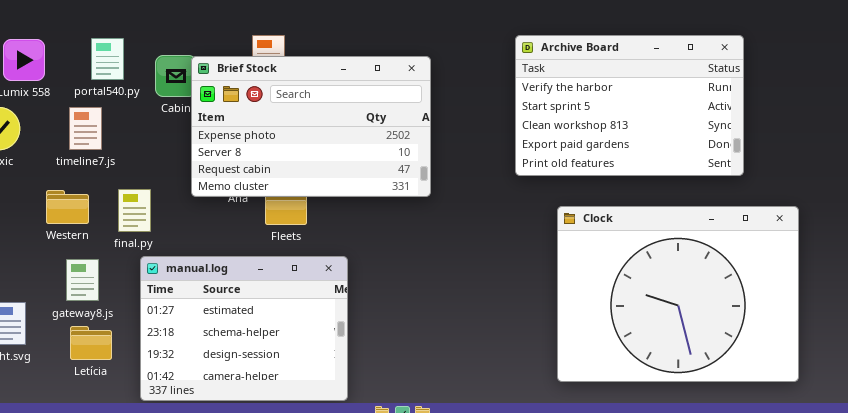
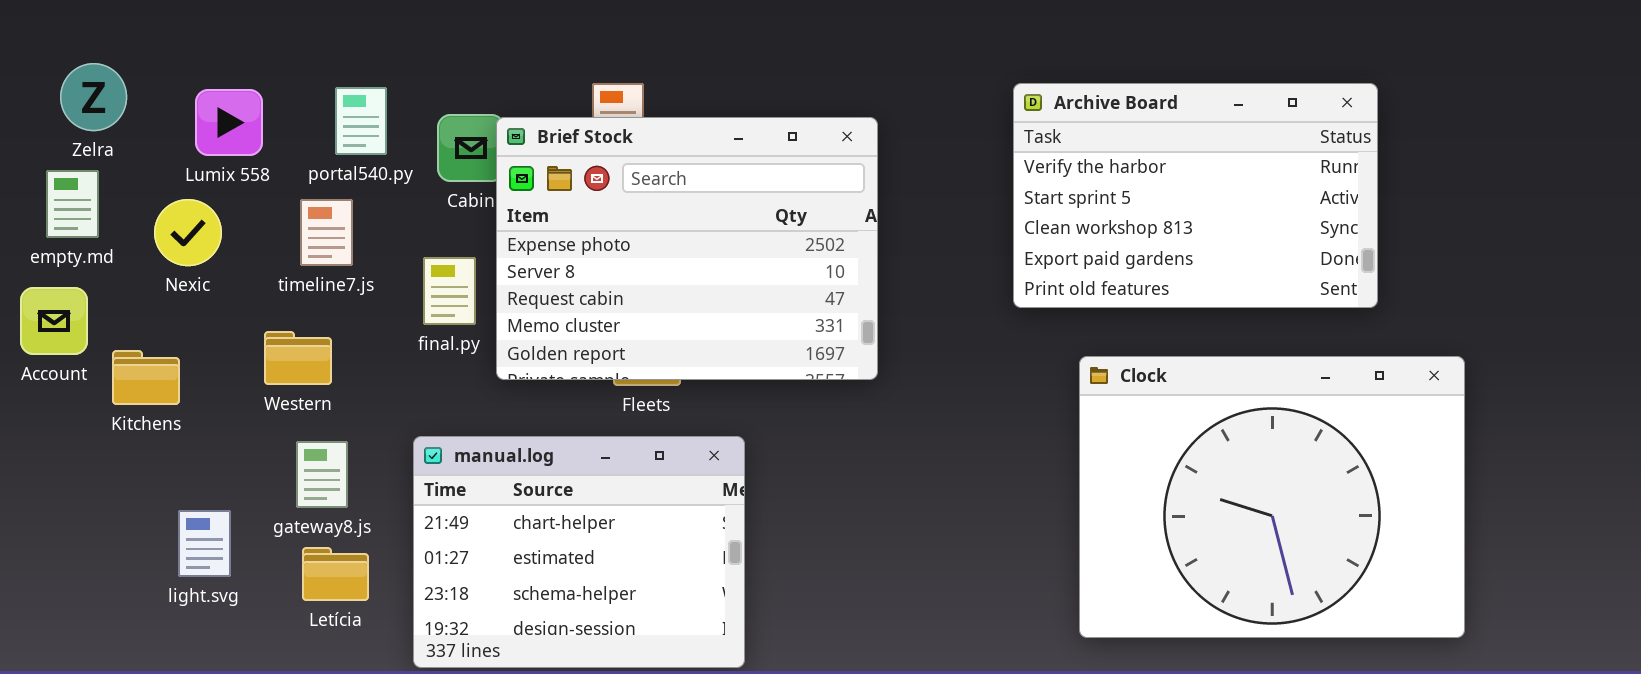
Brief Stock: [191,56,431,197] -> [496,117,878,380], resized
final.py: [118,189,151,232] -> [423,257,476,325], moved
manual.log: [140,256,348,401] -> [413,436,745,668], scrolled up 1 row

